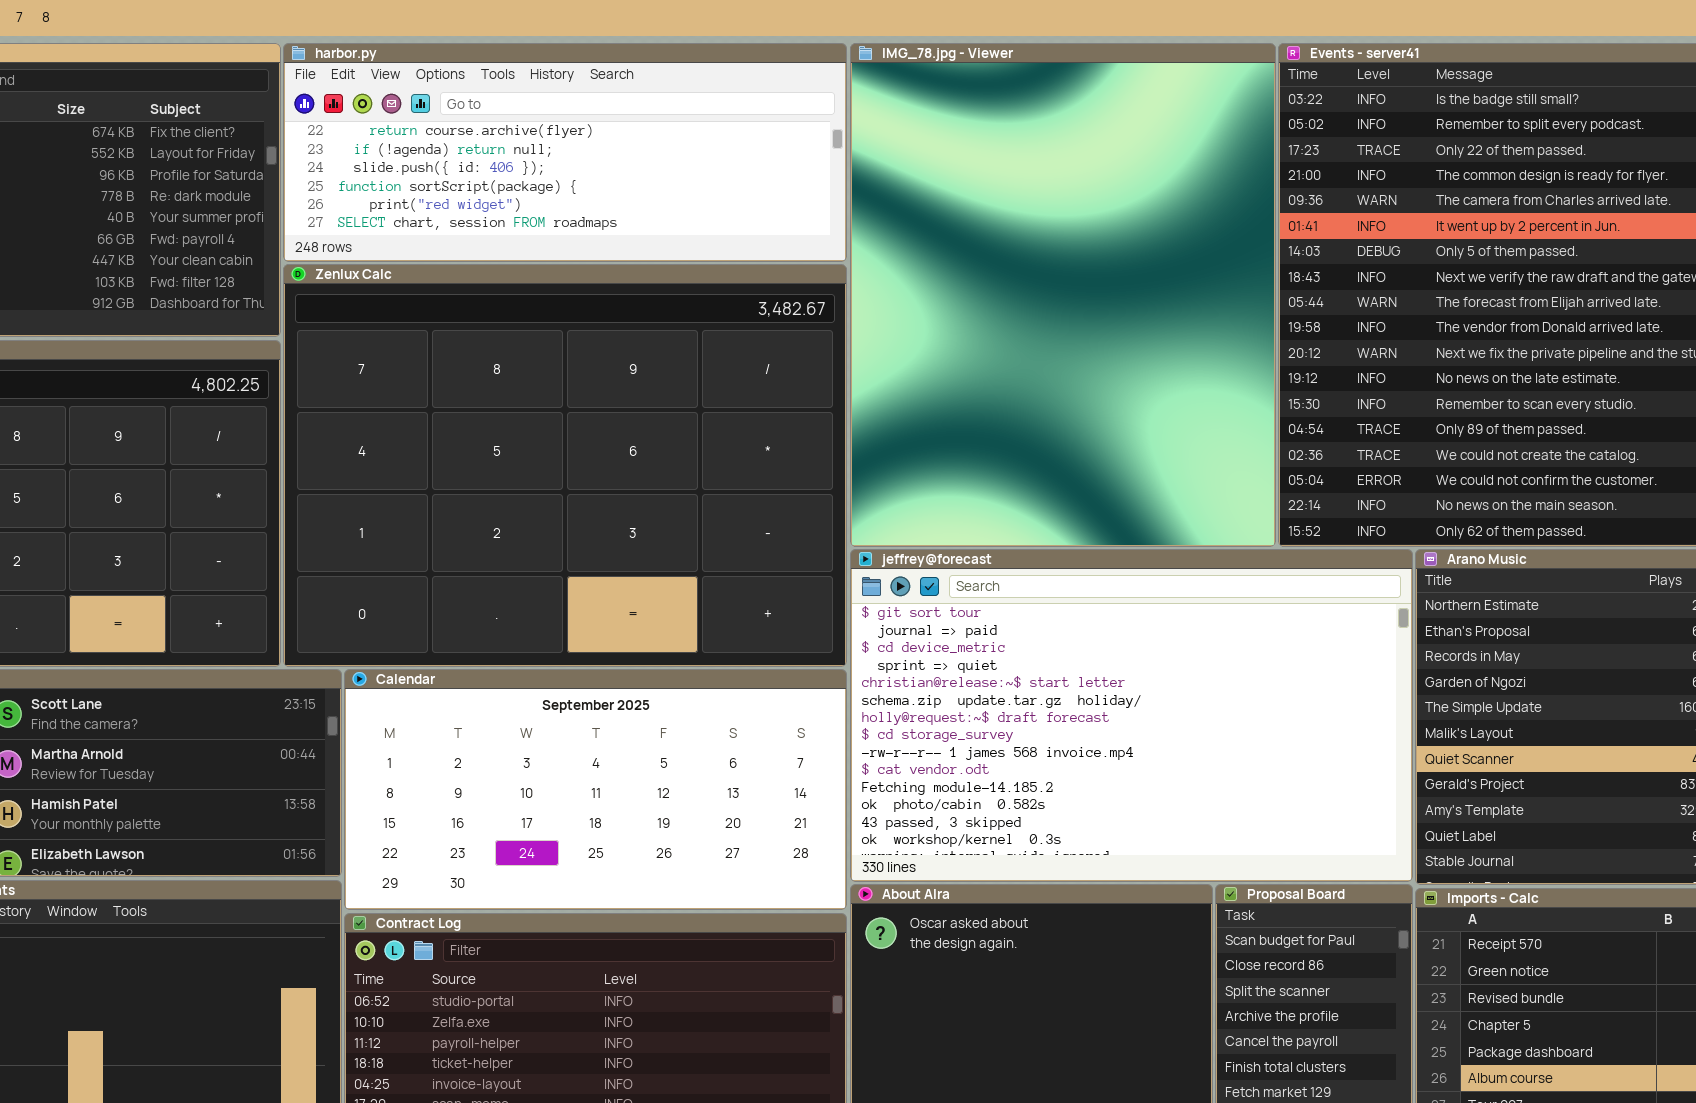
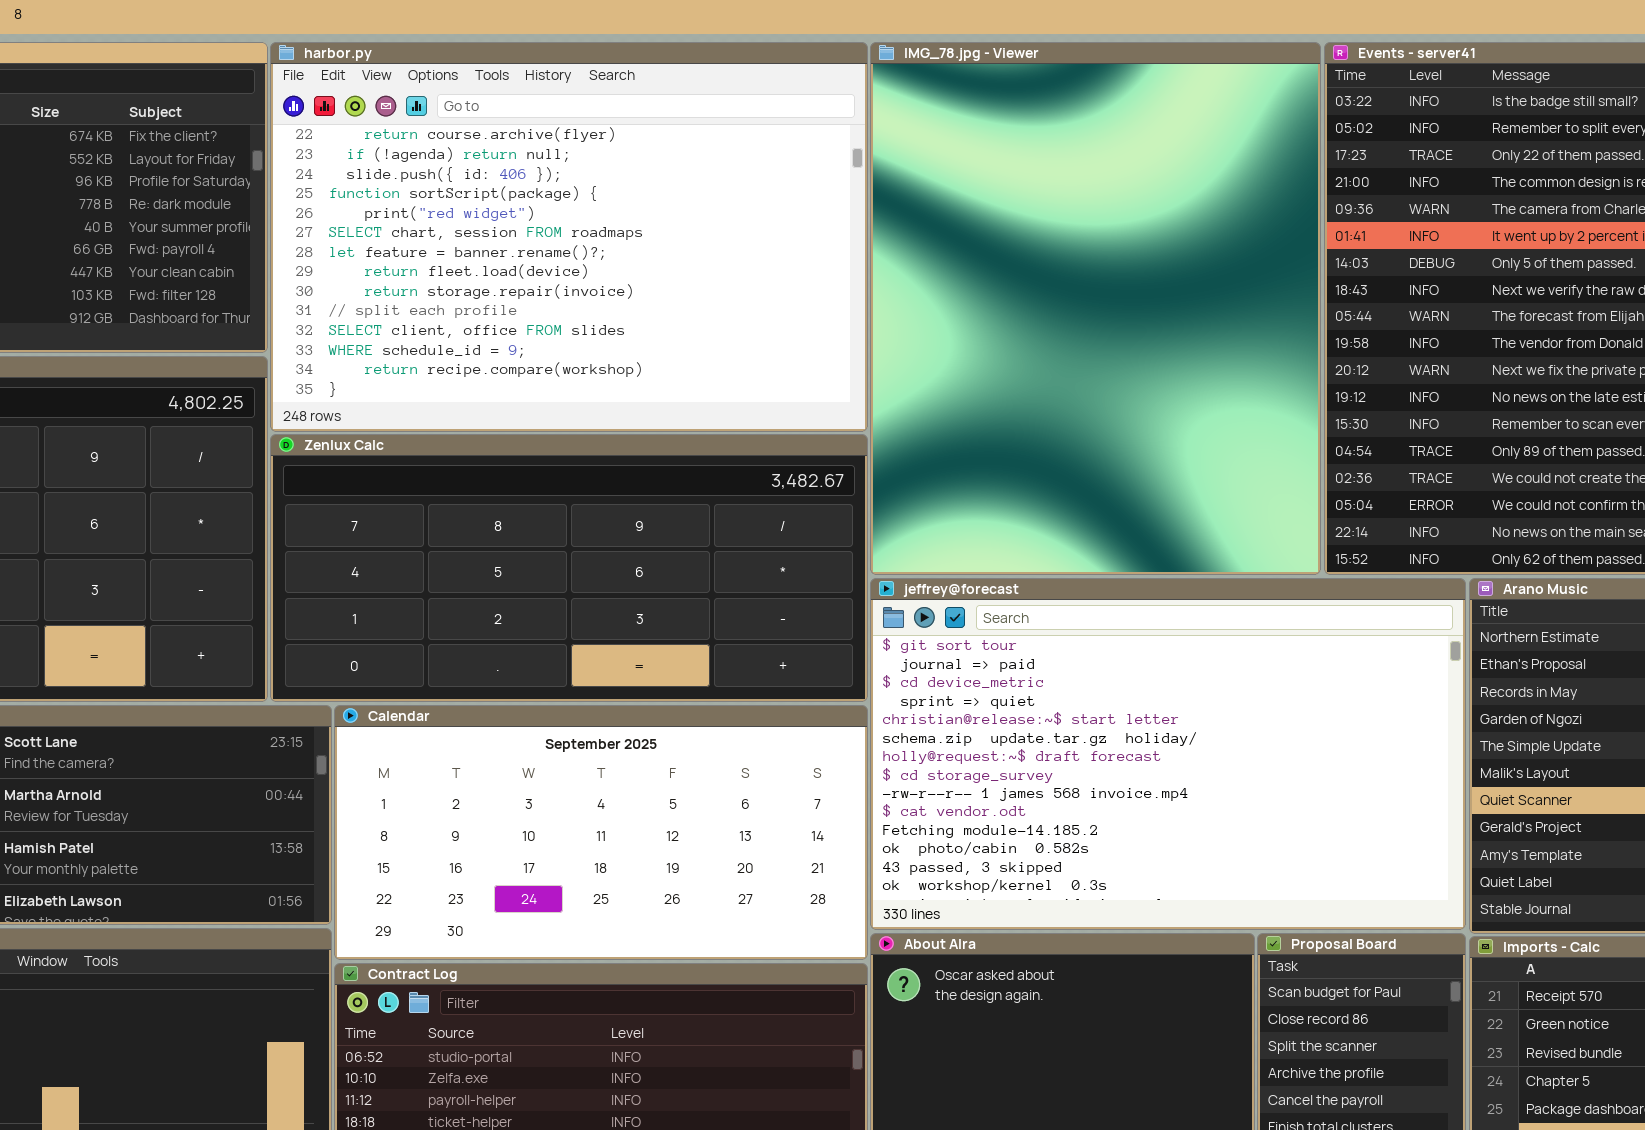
harbor.py: [283,43,847,262] -> [270,42,868,432], resized
Zenlux Calc: [283,264,847,667] -> [270,434,868,702], resized

